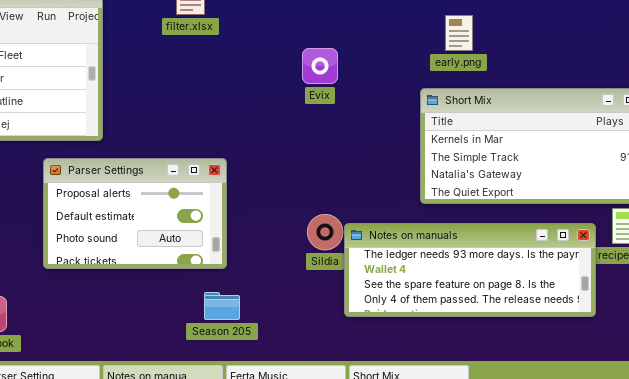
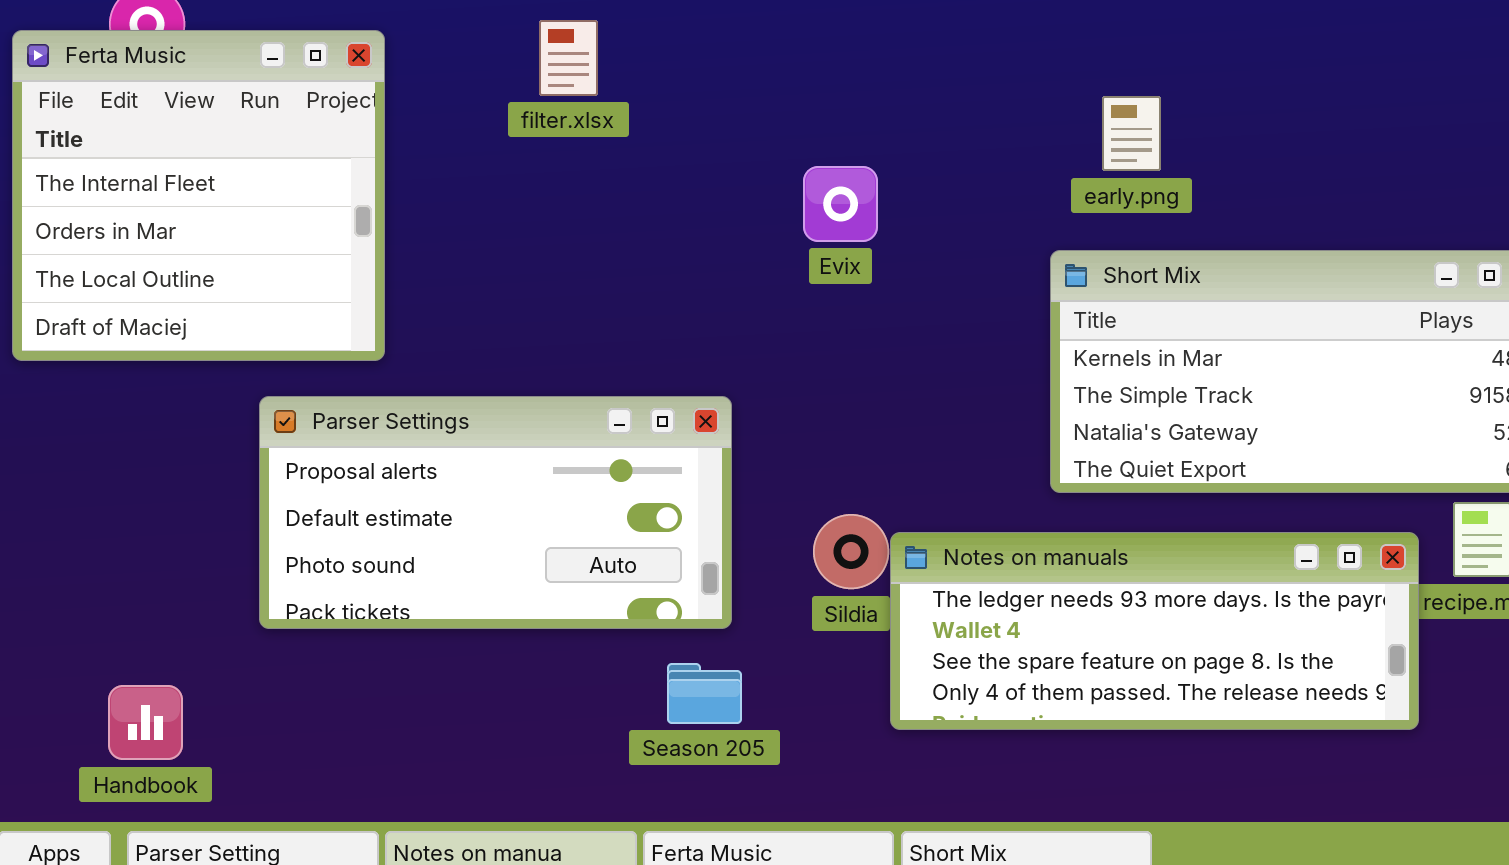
Parser Settings: [43,158,227,269] -> [259,396,732,629], resized
Season 205: [204,292,240,320] -> [667,663,742,724], moved

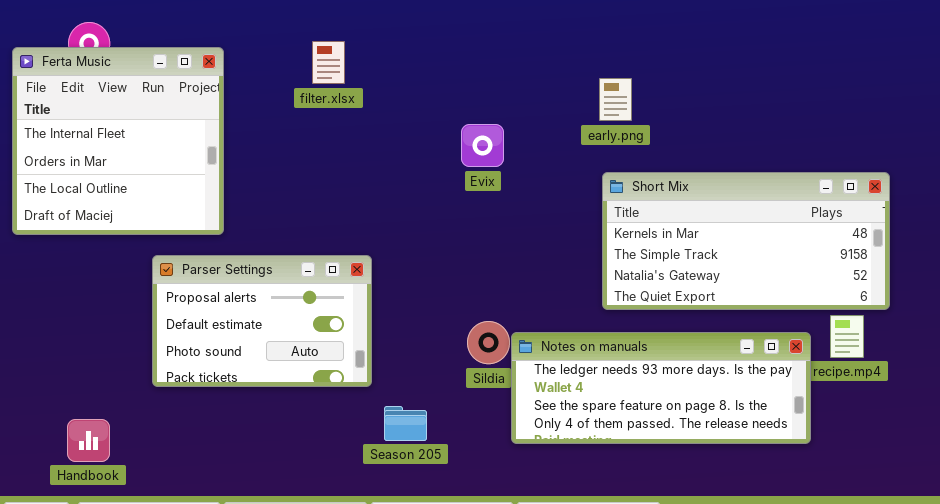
early.png: [1102,96,1161,171] -> [599,78,632,121], moved
Parser Settings: [259,396,732,629] -> [152,255,372,387], resized

